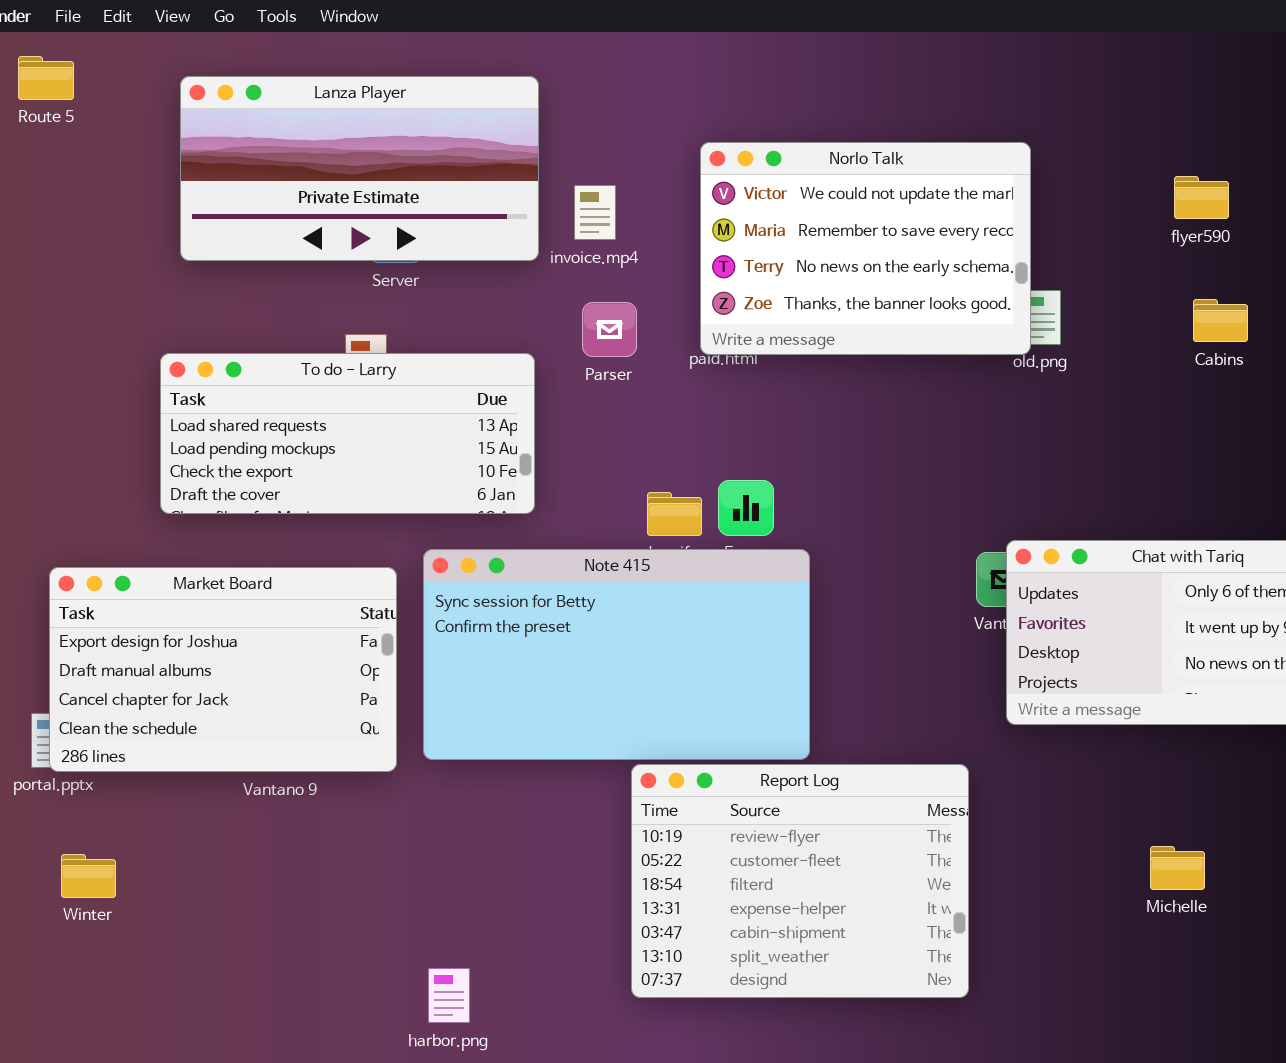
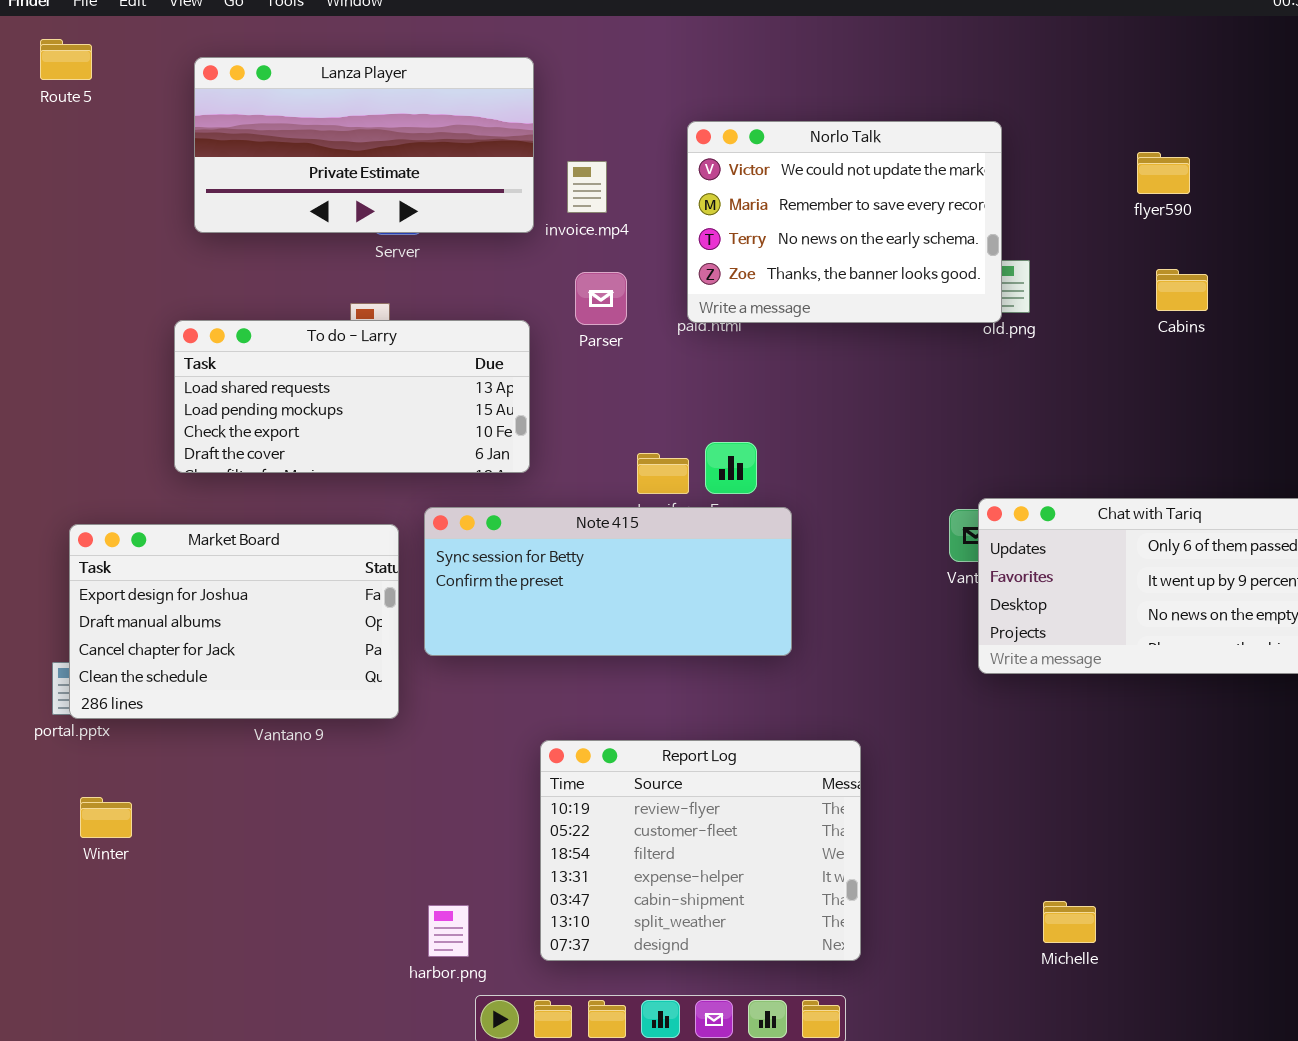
Note 415: [423,549,810,760] -> [424,507,792,656], resized
Report Log: [631,764,969,998] -> [540,740,861,961], moved
Michelle: [1150,846,1205,890] -> [1043,901,1096,943], moved

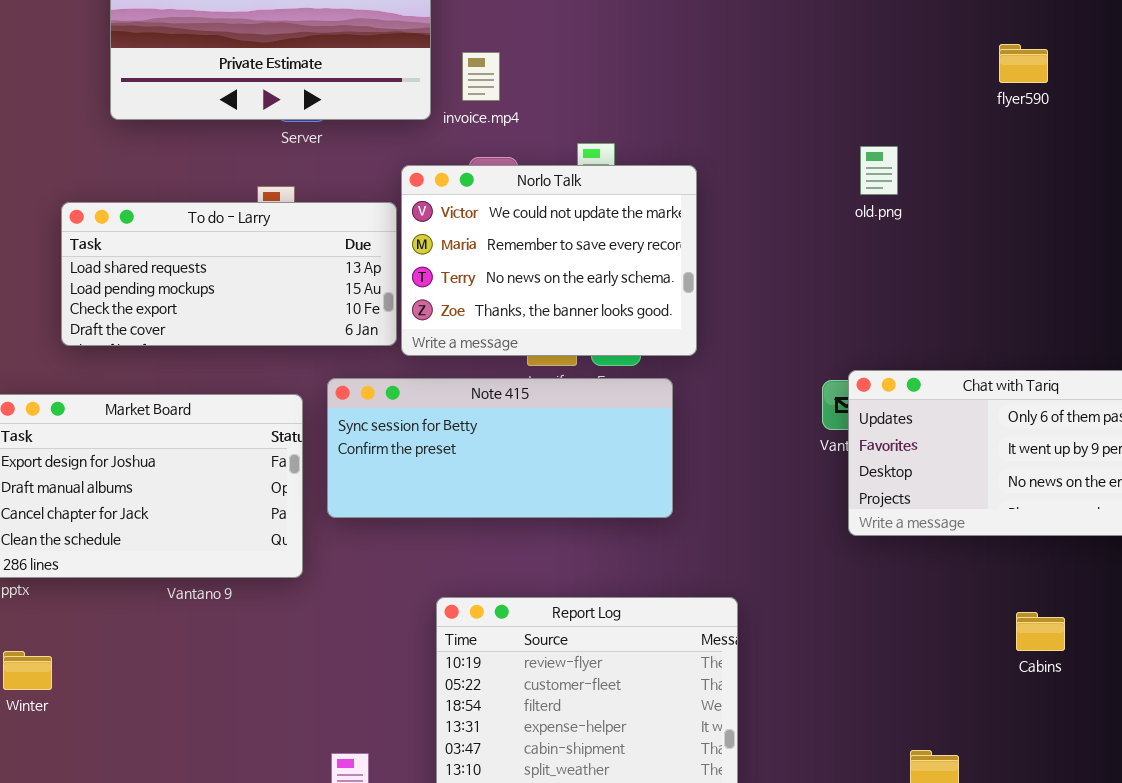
Norlo Talk: [687,121,1002,323] -> [401,165,697,356], moved
Cabins: [1156,269,1208,311] -> [1016,612,1065,651], moved
To do - Larry: [174,320,530,473] -> [61,202,397,346], moved

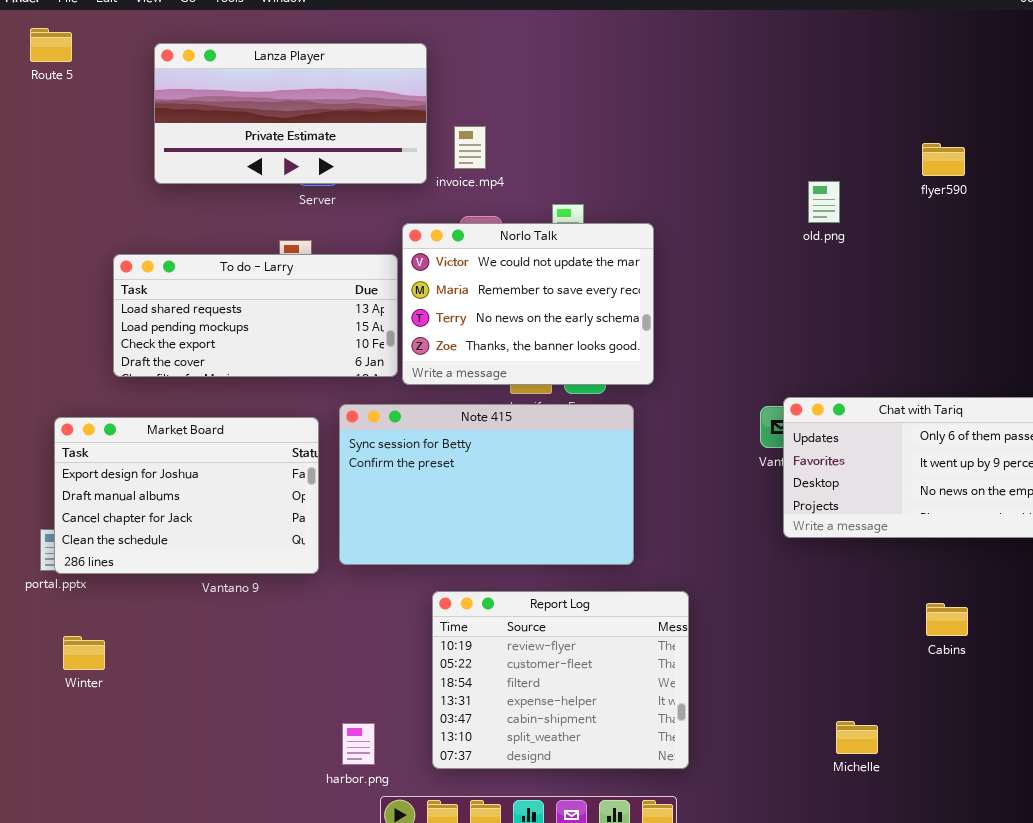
flyer590: [999,44,1048,83] -> [922,143,965,176], moved
old.png: [860,146,898,195] -> [808,181,840,223], moved
Note 415: [327,378,673,518] -> [339,404,634,565], resized

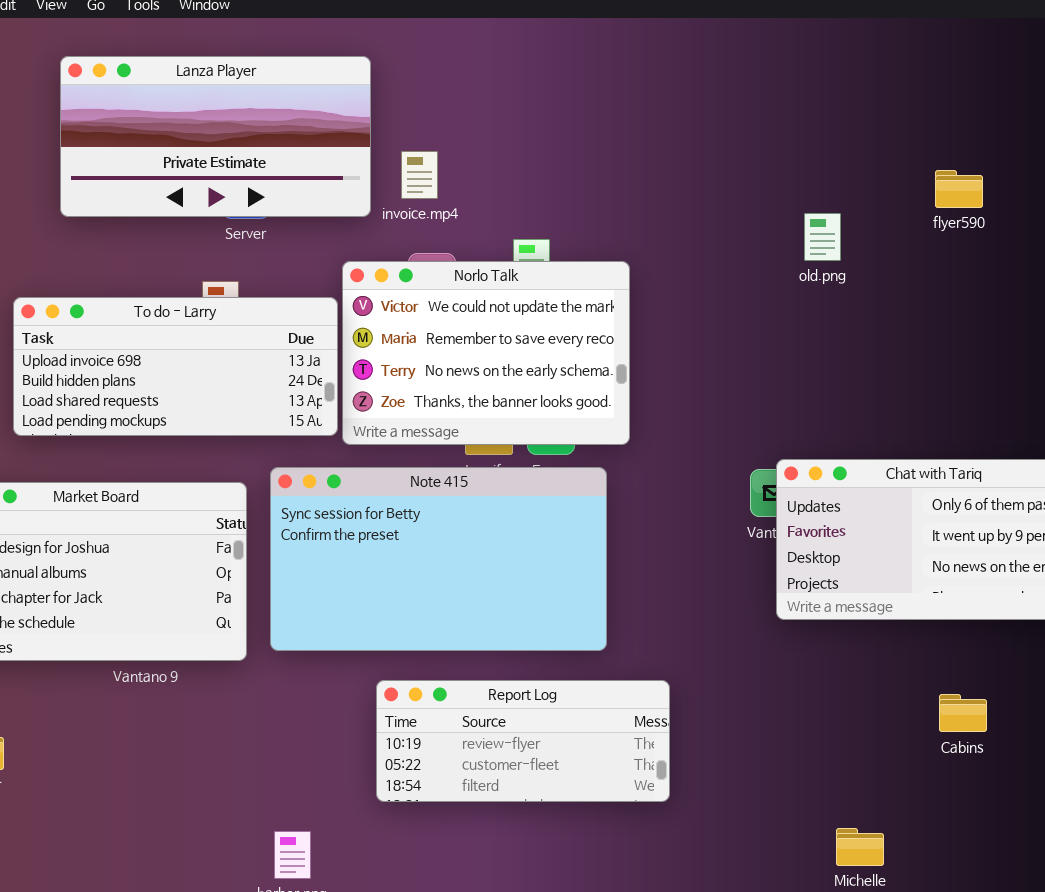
To do - Larry: [113,254,398,377] -> [13,297,338,436], scrolled up 2 rows
Report Log: [432,591,689,769] -> [376,680,670,802], resized

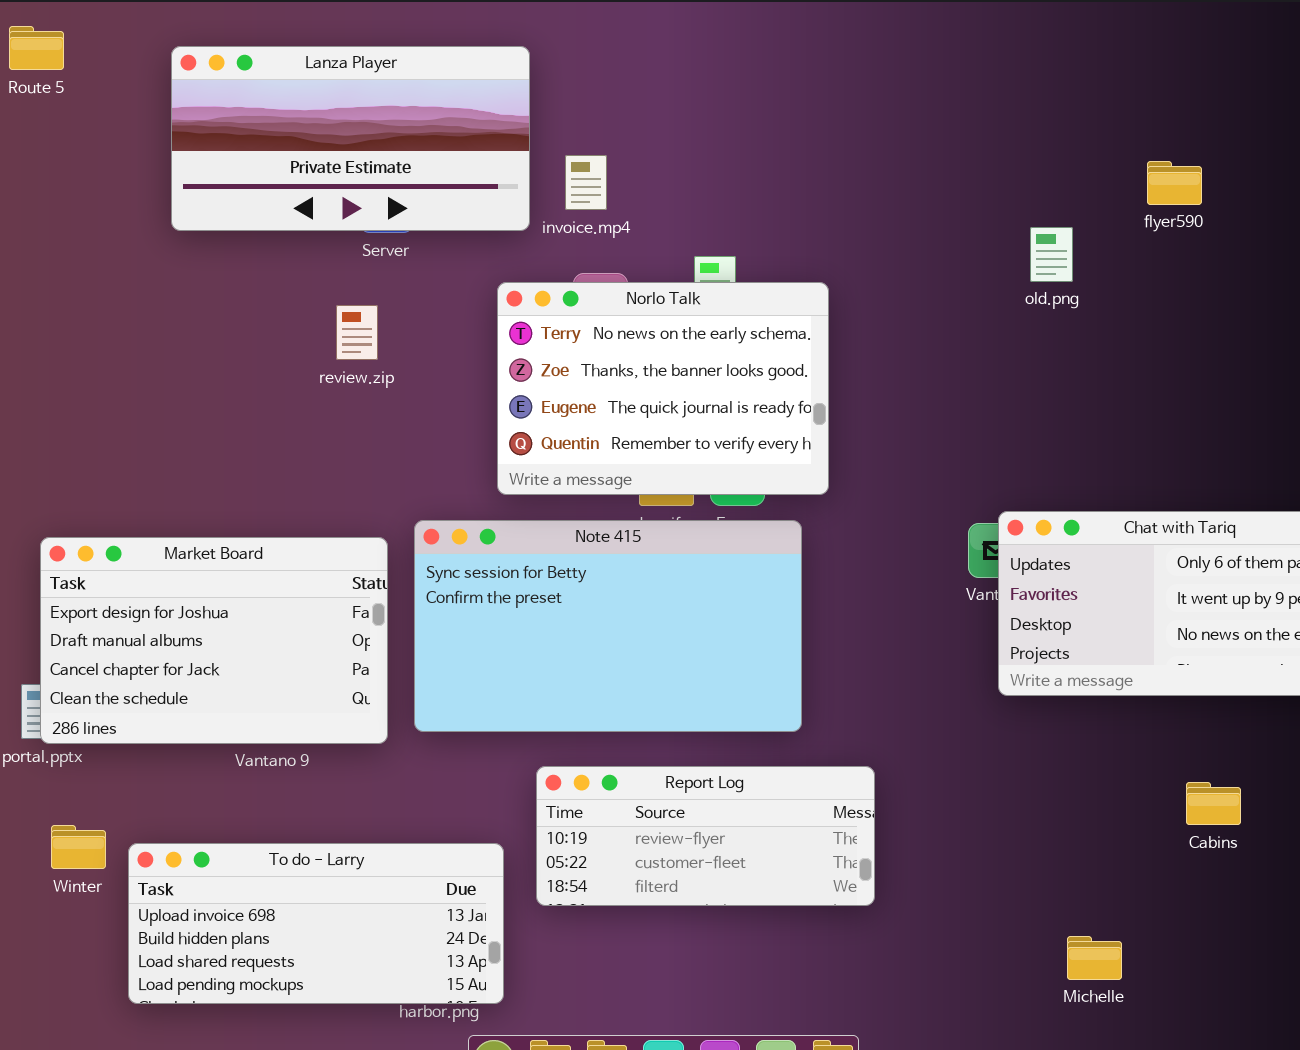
flyer590: [935,170,983,208] -> [1147,161,1202,205], moved
Norlo Talk: [342,261,630,445] -> [497,282,829,495], scrolled down 2 rows
To do - Larry: [13,297,338,436] -> [128,843,504,1004], moved

